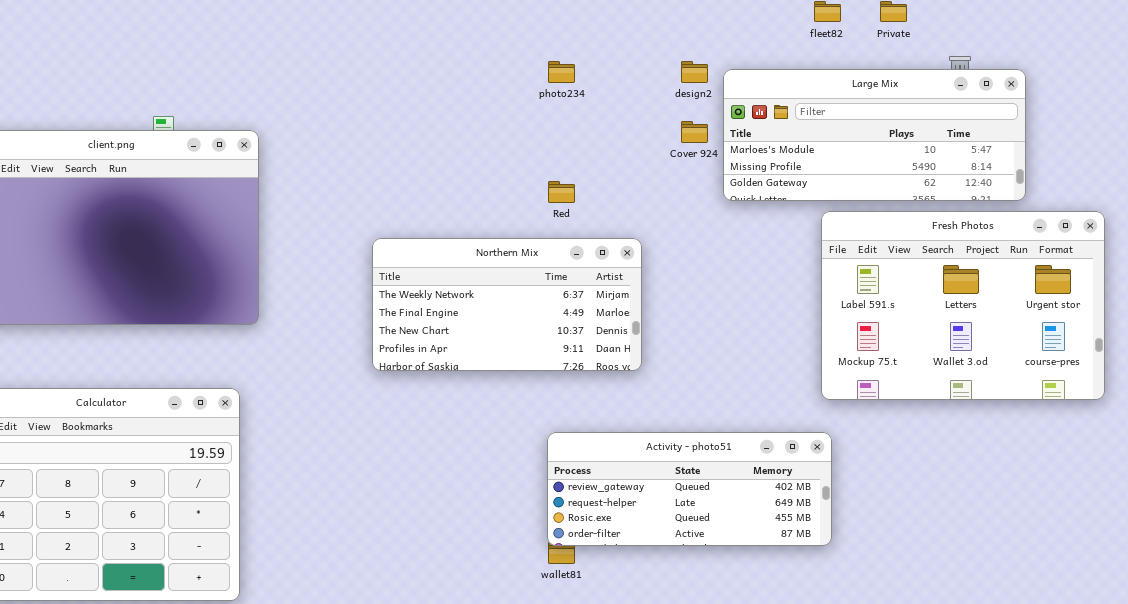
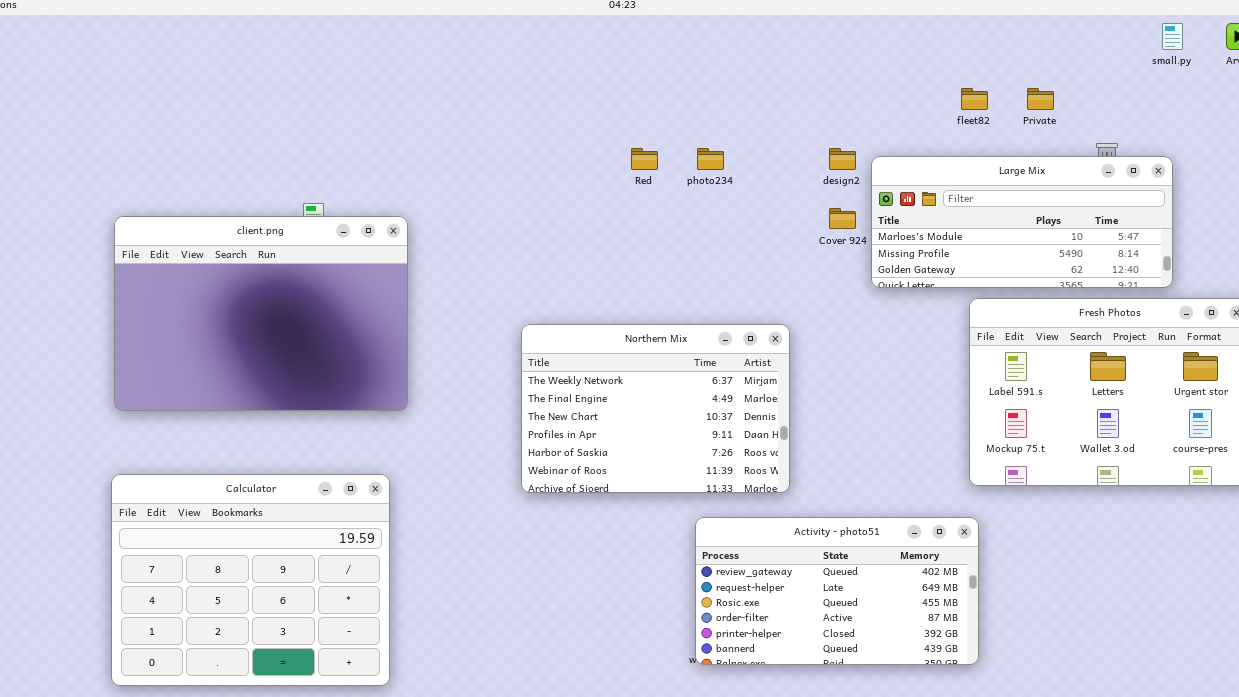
Red: [548,181,575,203] -> [631,148,658,170], moved
Northern Mix: [372,238,642,371] -> [521,324,790,493], resized
Activity - photo51: [547,432,832,546] -> [695,517,979,665], resized

